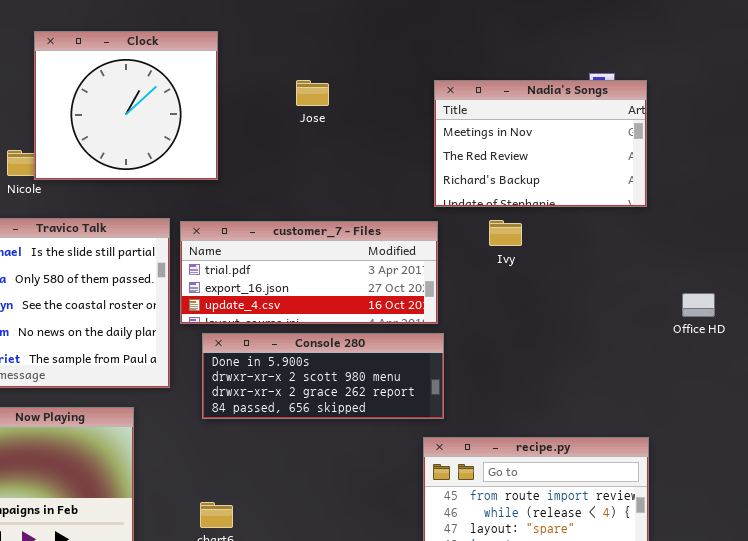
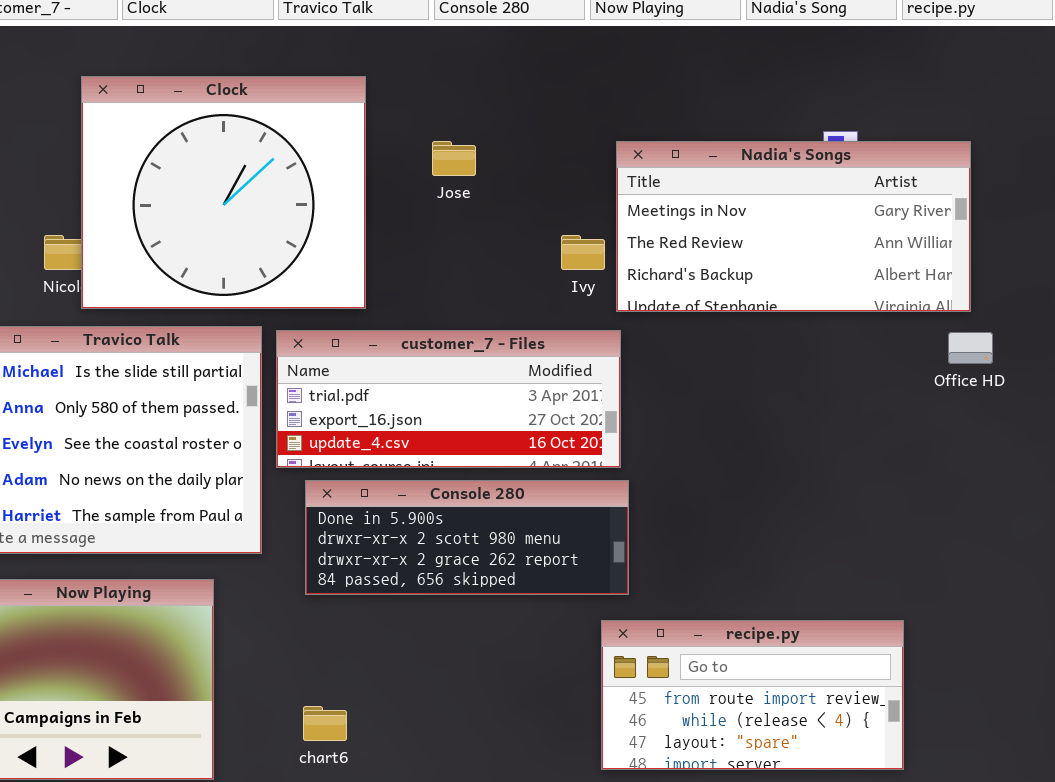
Clock: [34,31,218,180] -> [81,76,366,309], resized
Nadia's Songs: [434,80,647,207] -> [616,141,971,312], resized
Ivy: [489,220,522,246] -> [561,235,605,270], moved
Office HD: [682,293,715,317] -> [948,332,993,364], moved

